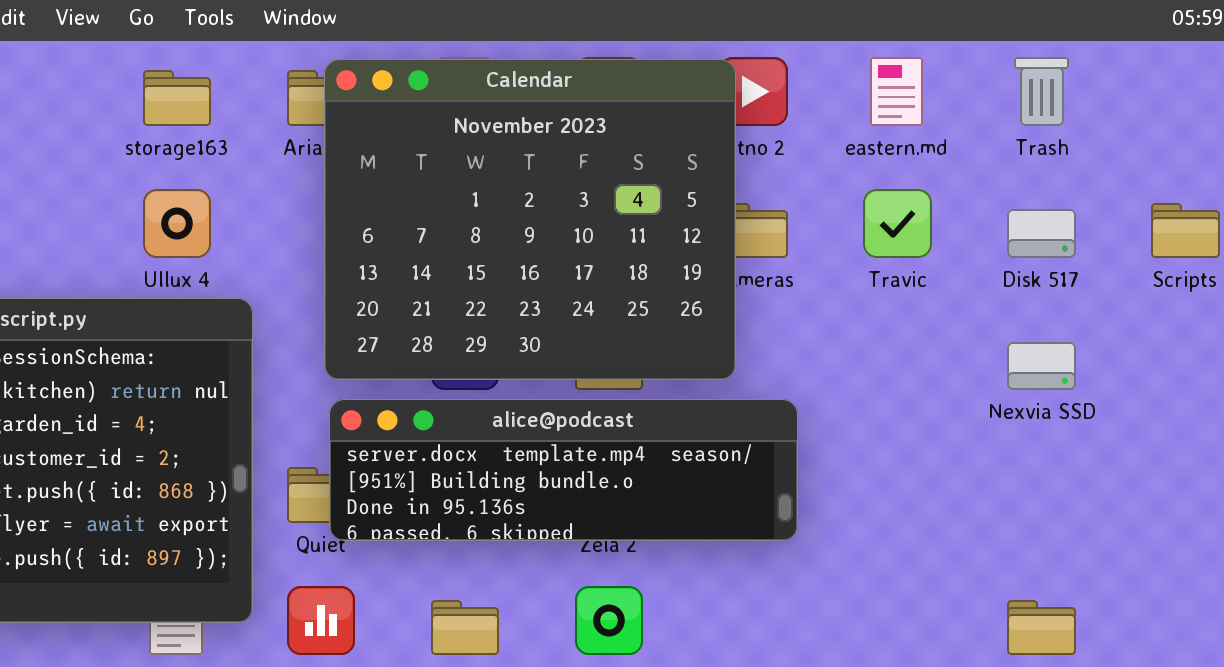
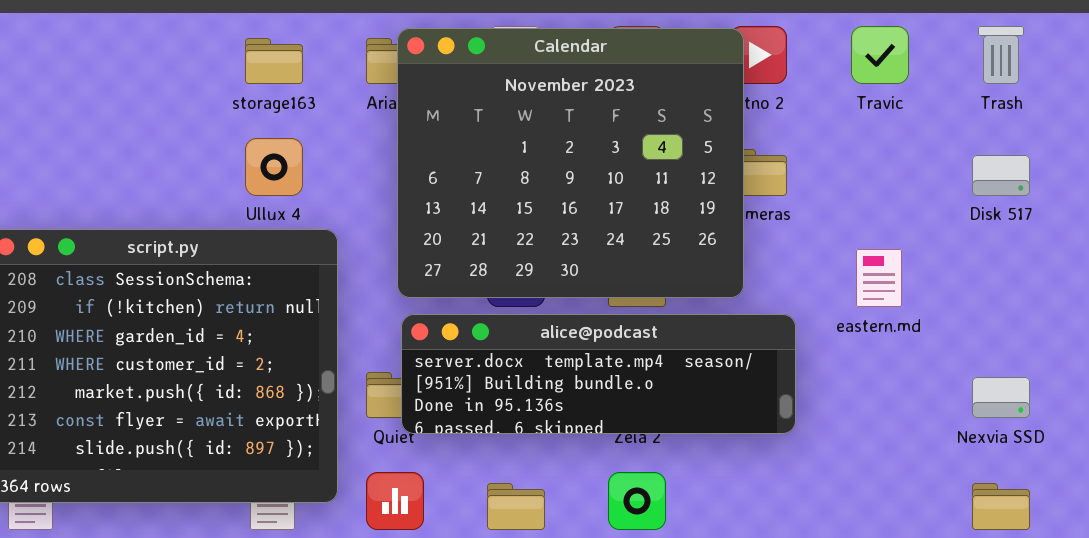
eastern.md: [870,57,923,126] -> [856,249,902,307], moved
Travic: [863,189,932,258] -> [851,26,909,84], moved
Nexvia SSD: [1007,342,1076,390] -> [972,377,1030,418], moved

